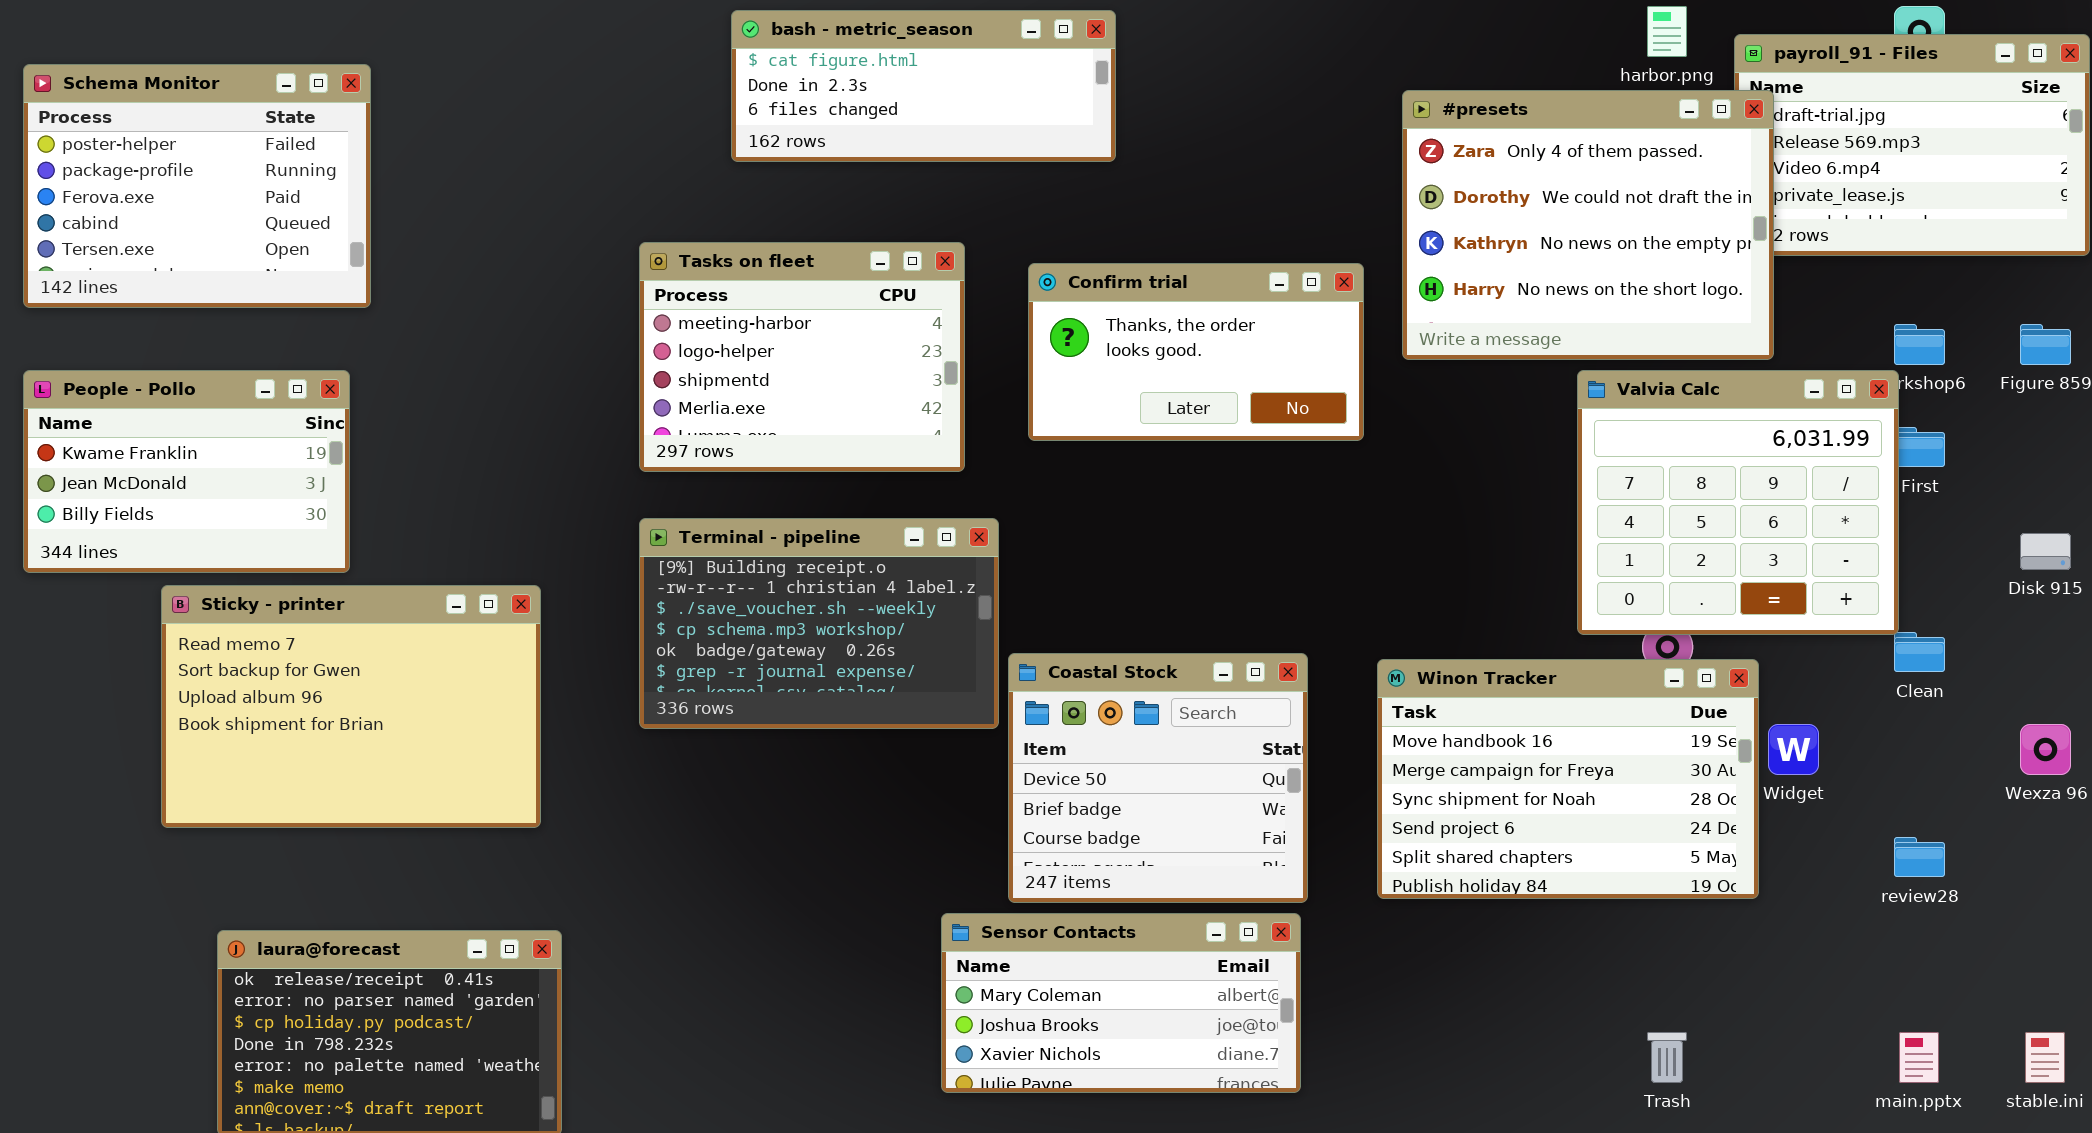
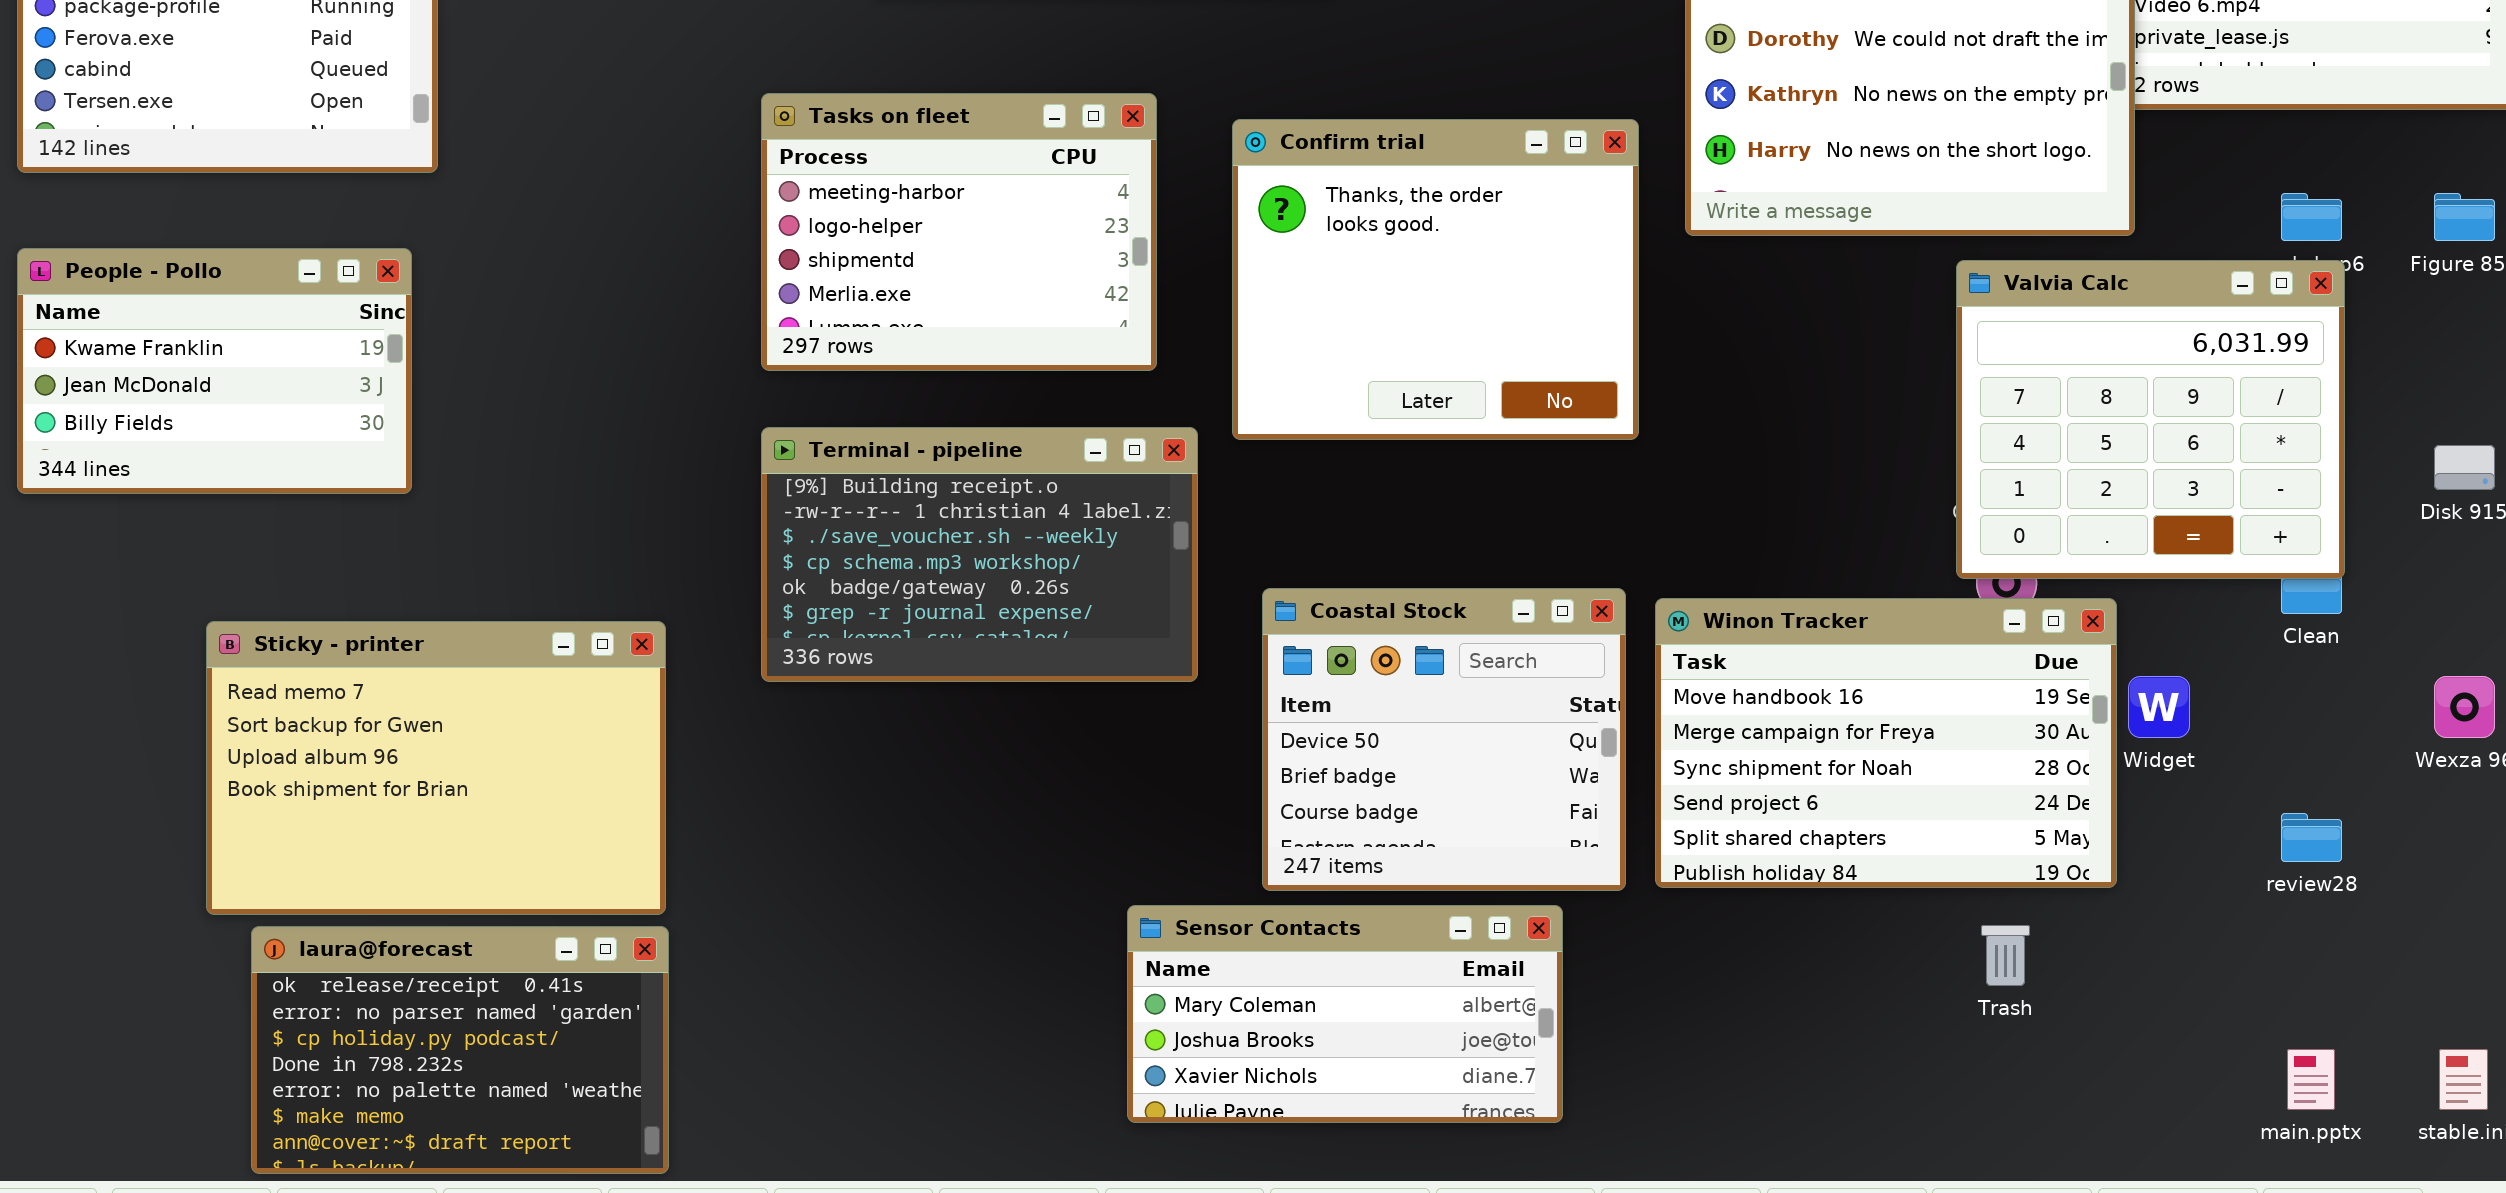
Confirm trial: [1028,263,1364,441] -> [1232,119,1639,440], resized
Valvia Calc: [1577,370,1899,635] -> [1956,260,2345,579], moved
Sticky - printer: [161,585,541,828] -> [206,621,666,915], moved
Coastal Stock: [1008,653,1308,903] -> [1262,588,1626,891], moved
Trash: [1647,1032,1687,1083] -> [1981,925,2030,986], moved

